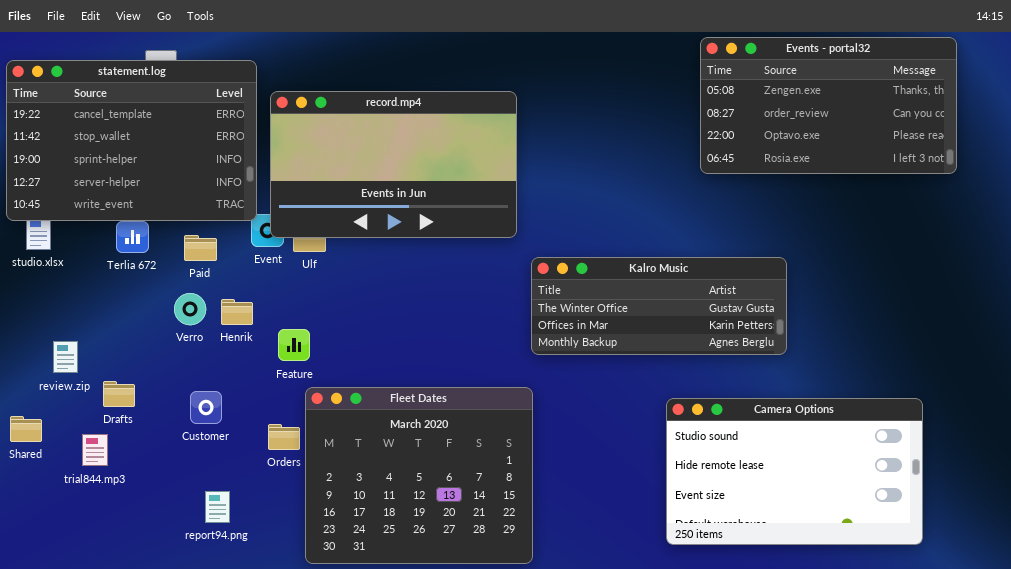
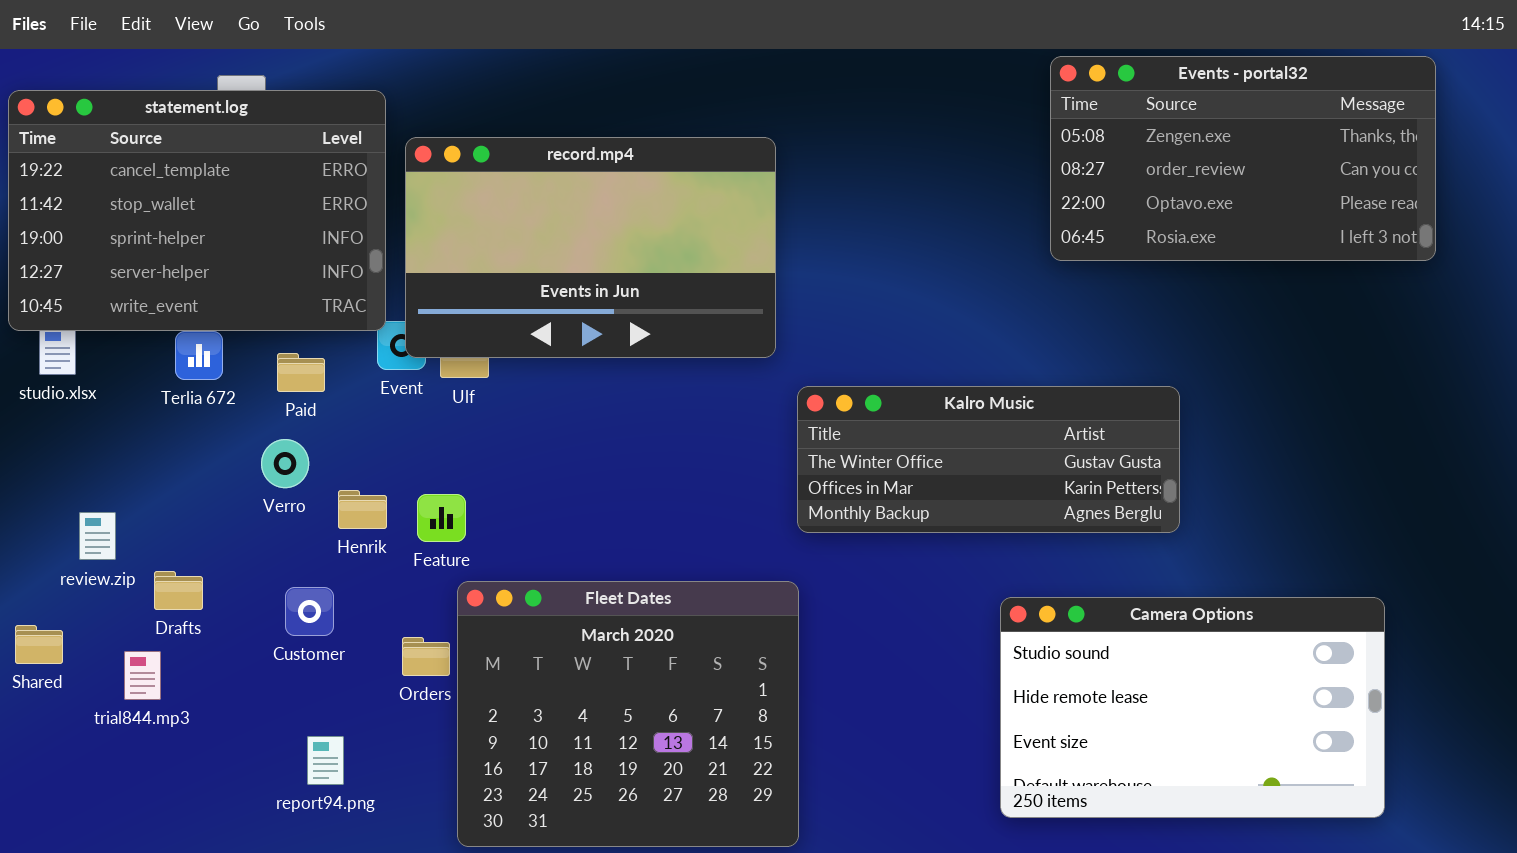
Henrik: [221,299,253,325] -> [338,490,387,529], moved

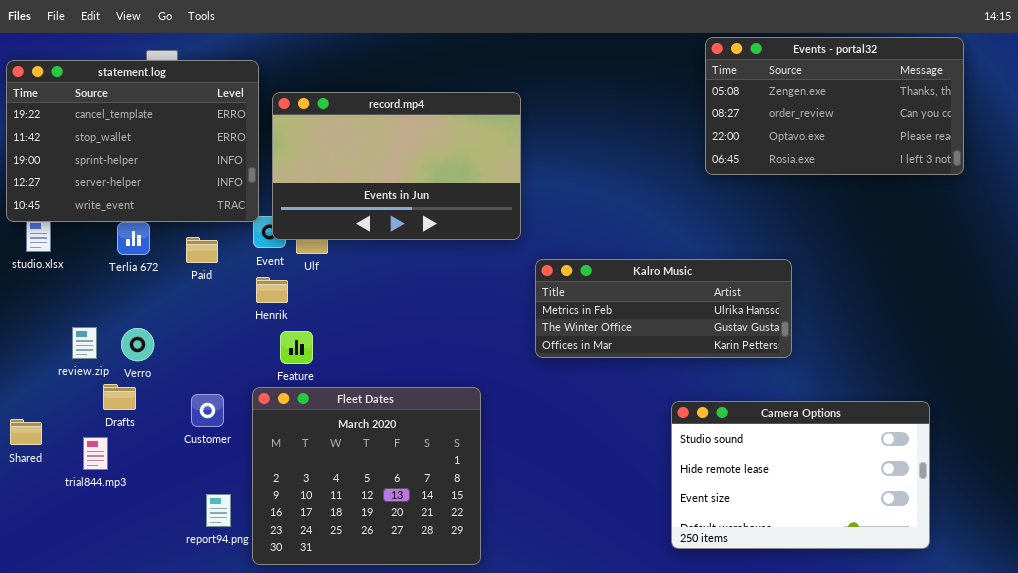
Kalro Music: [797,386,1180,533] -> [535,259,792,358], scrolled up 1 row
Verro: [261,439,309,488] -> [121,328,154,361], moved
Henrik: [338,490,387,529] -> [256,277,288,303], moved
review.zip: [79,512,116,560] -> [72,327,97,359], moved
Fleet Dates: [457,581,799,847] -> [252,387,481,565], moved

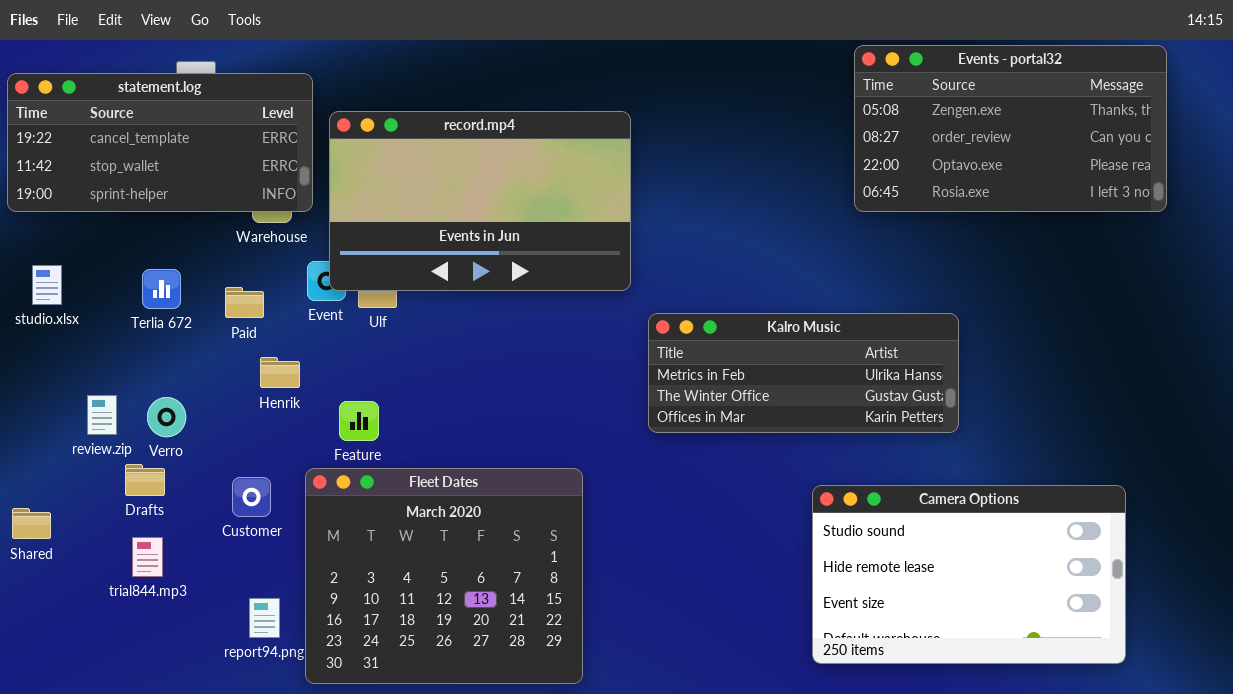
statement.log: [6,60,259,222] -> [7,73,313,212], resized
Henrik: [256,277,288,303] -> [260,357,300,388], moved
trial844.mp3: [83,437,108,470] -> [132,537,163,577], moved

